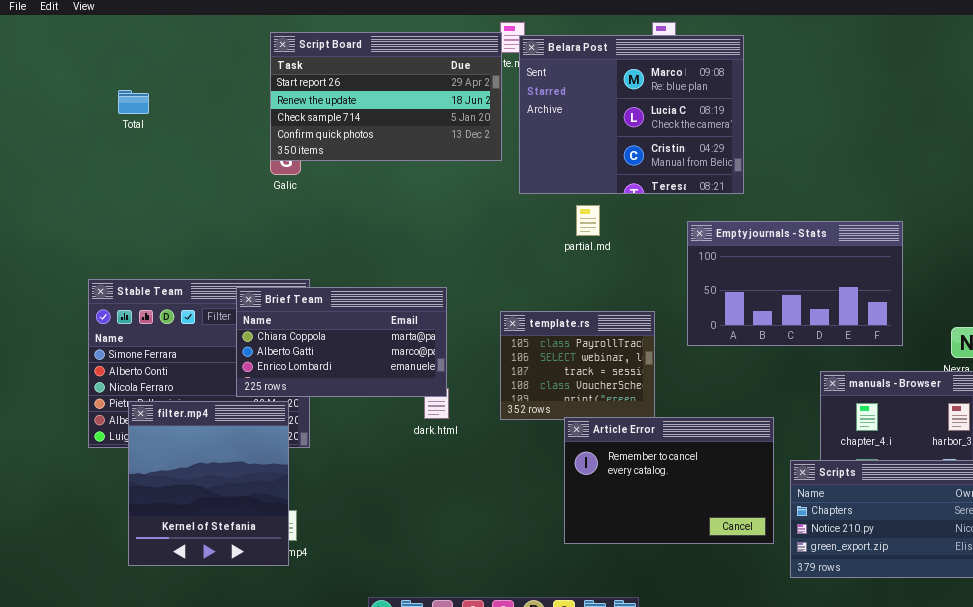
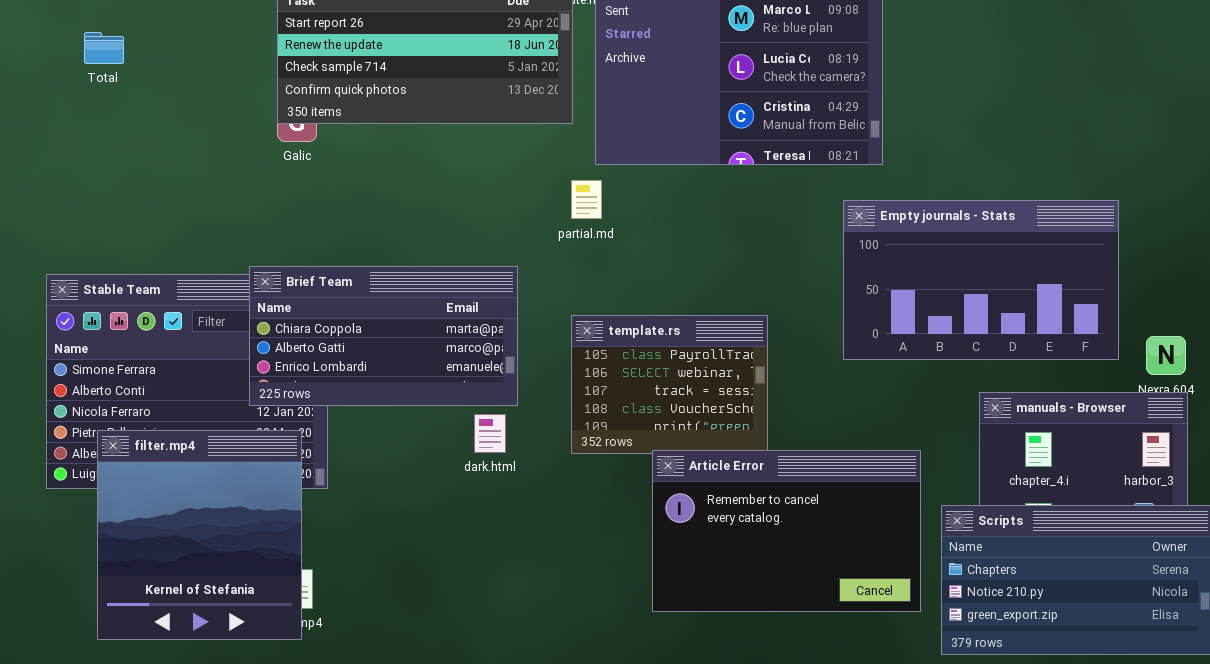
partial.md: [576,205,600,236] -> [571,180,602,219], moved
Empty journals - Stats: [687,221,903,346] -> [843,200,1119,360], moved
Brief Team: [236,287,447,397] -> [249,266,518,406], moved

